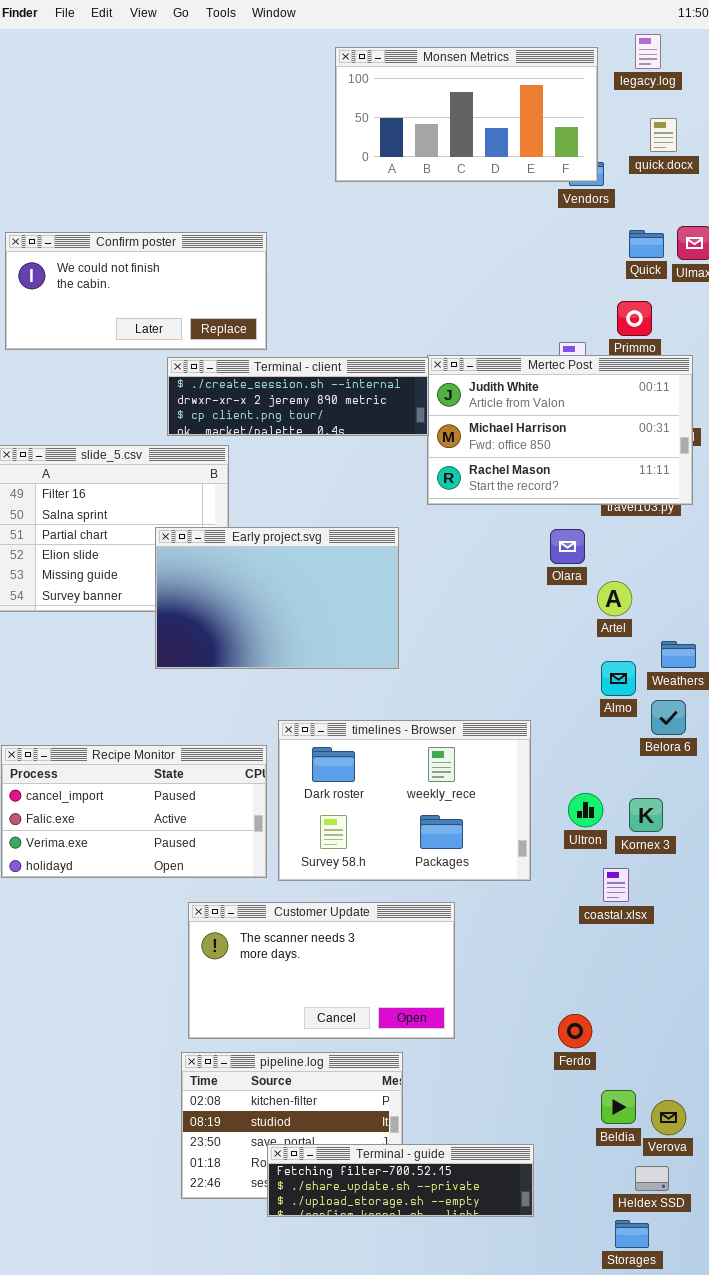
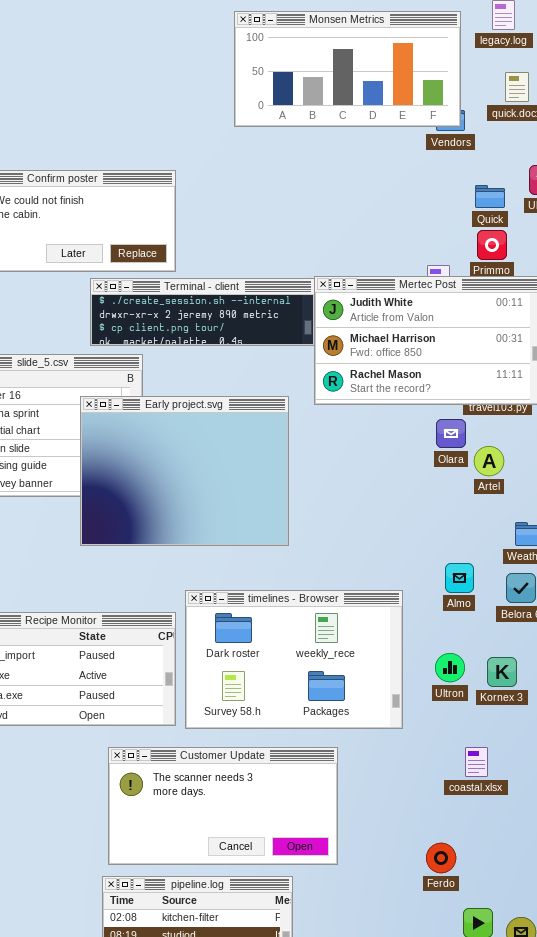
Quick: [629,230,664,258] -> [475,185,505,208], moved
Early project.svg: [155,527,399,669] -> [80,396,289,546], resized
Olara: [550,529,585,564] -> [436,419,466,448], moved
Artel: [597,581,632,616] -> [474,446,504,476], moved
Almo: [601,661,636,696] -> [445,563,474,593], moved
coastal.xlsx: [603,868,629,902] -> [465,747,488,777], moved

